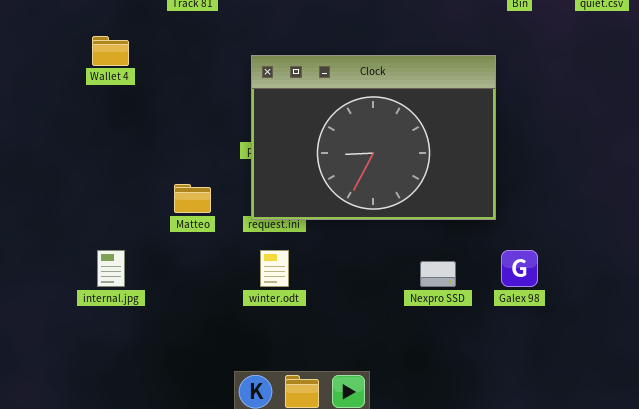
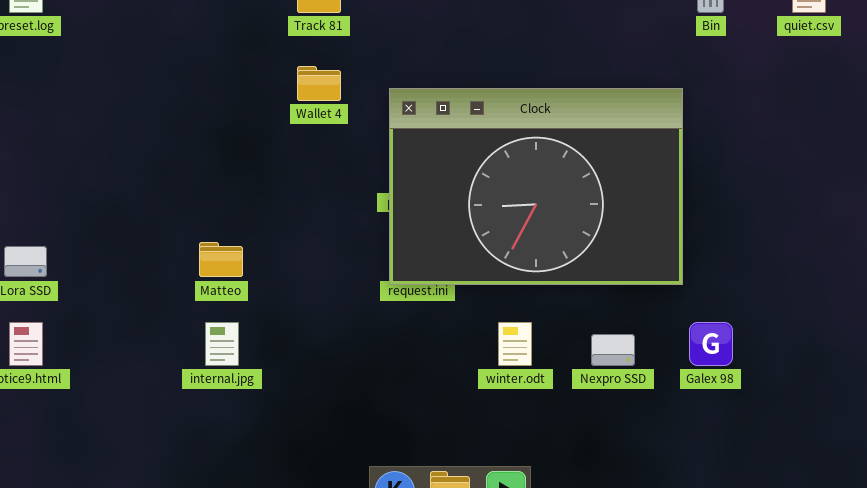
Wallet 4: [92,36,129,66] -> [297,66,341,101], moved
Matteo: [174,184,211,213] -> [199,242,243,277], moved
winter.odt: [260,250,289,287] -> [498,322,532,366], moved

